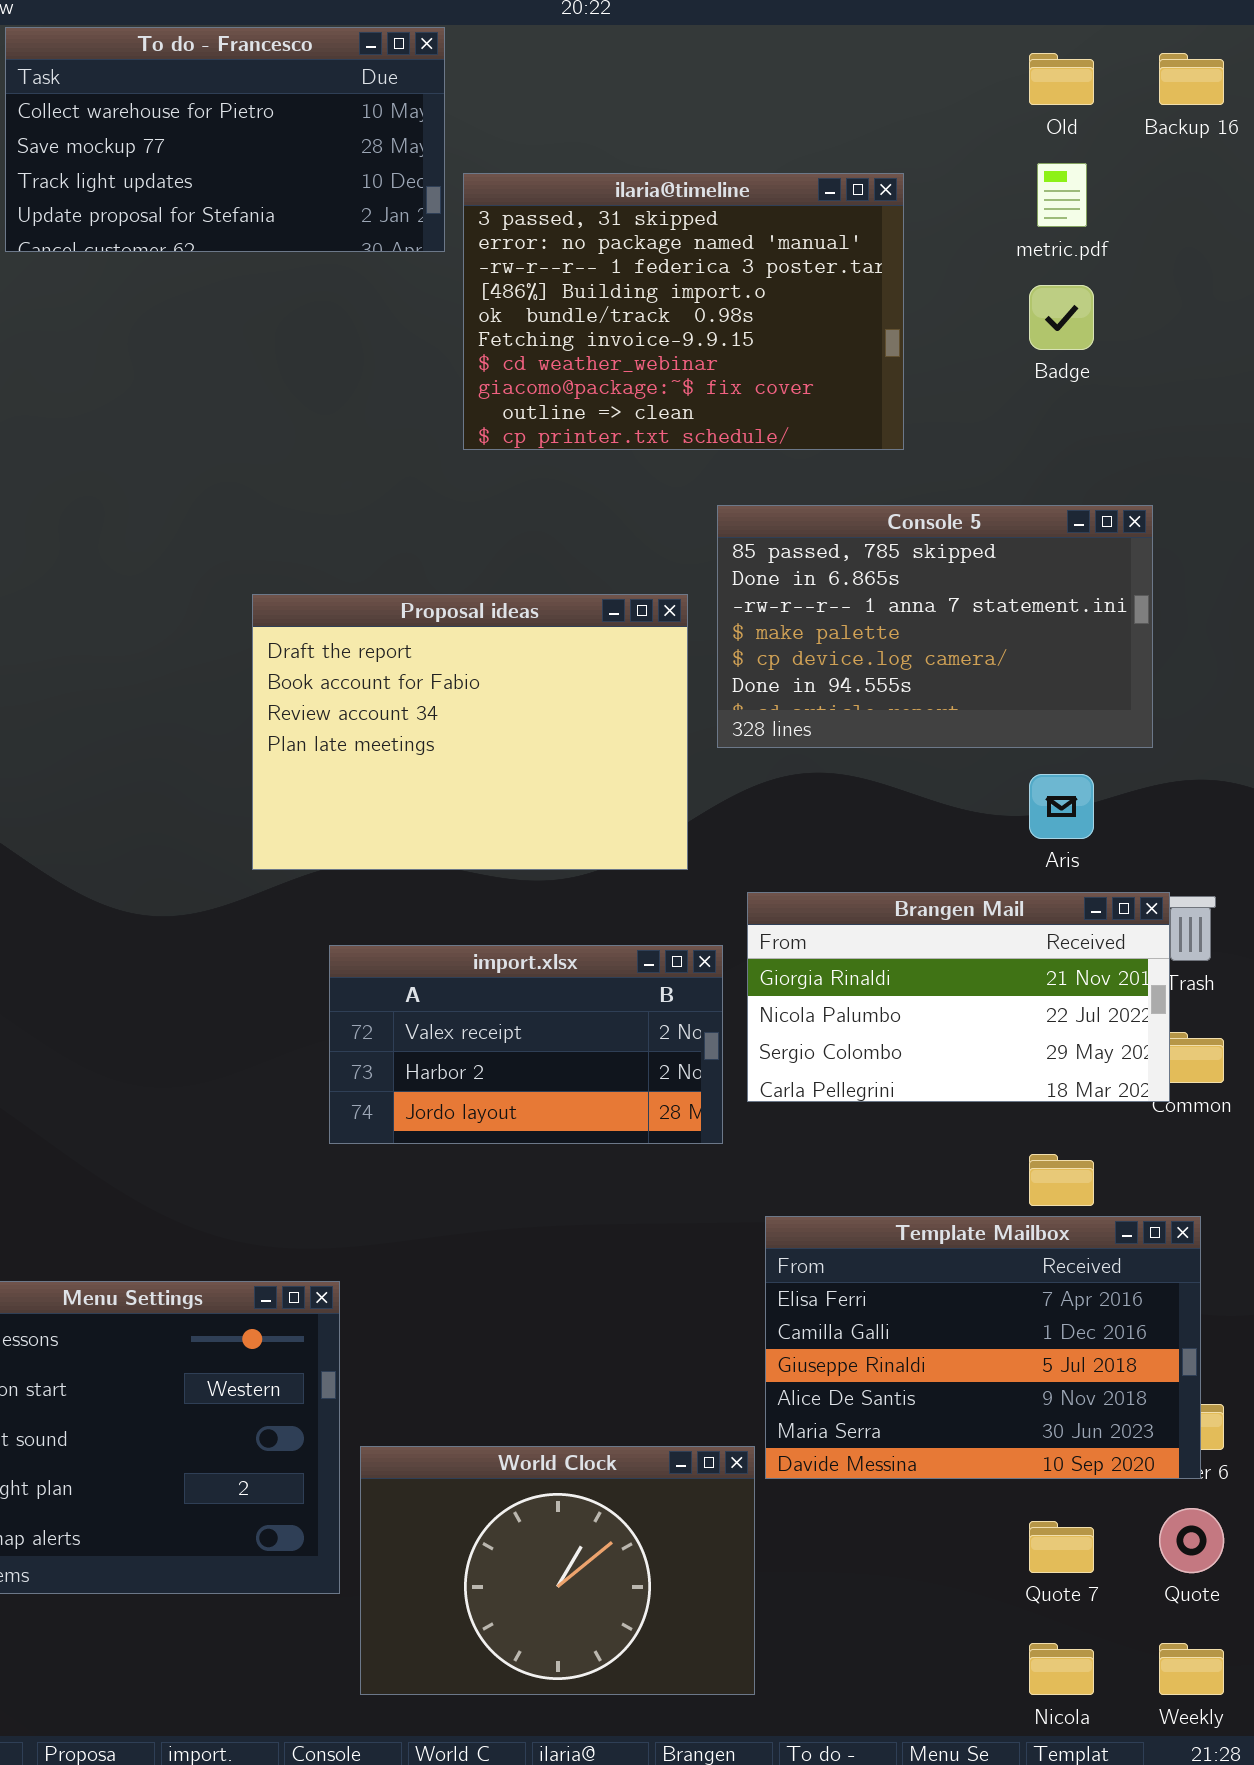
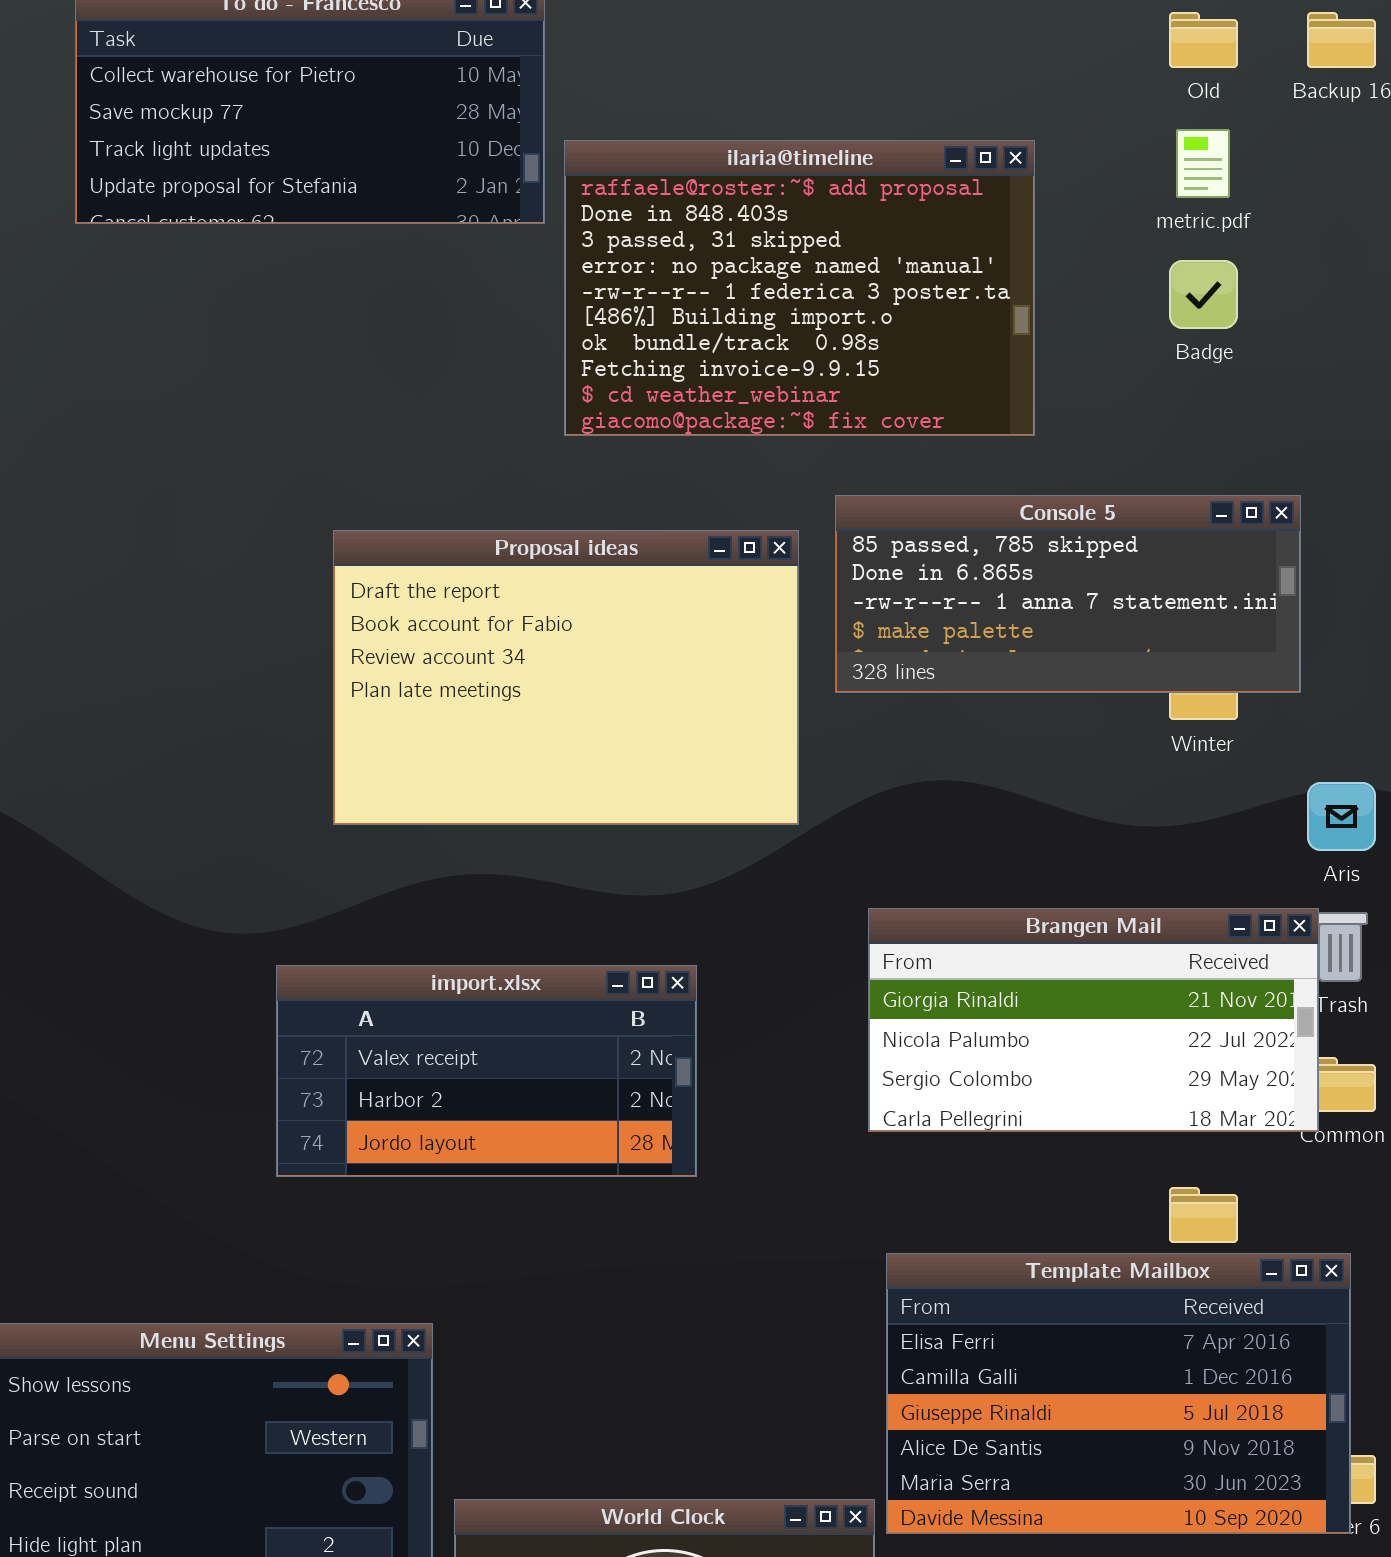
ilaria@timeline: [463,173,904,450] -> [564,140,1035,436], scrolled up 2 rows
Console 5: [717,505,1153,748] -> [835,495,1301,693], resized
Proposal ideas: [252,594,688,870] -> [333,530,799,825], moved
Aris: [1029,774,1094,839] -> [1307,782,1376,851], moved
import.xlsx: [329,945,723,1144] -> [276,965,697,1177], moved

